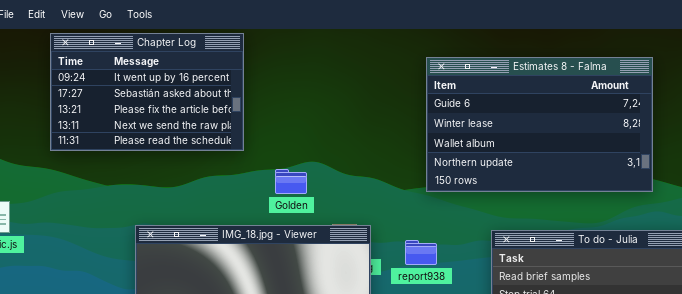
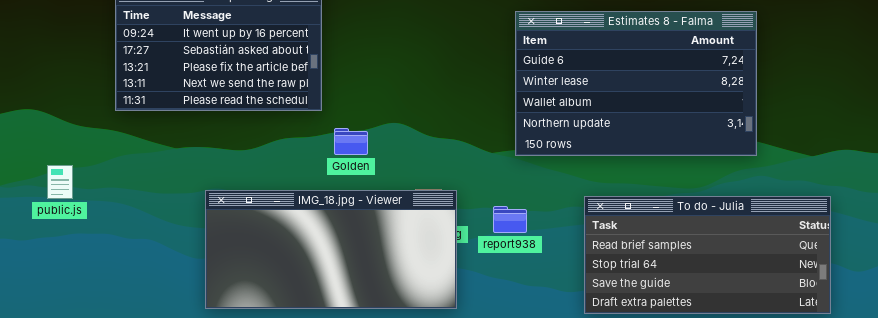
Golden: [275,169,307,194] -> [334,128,368,155], moved

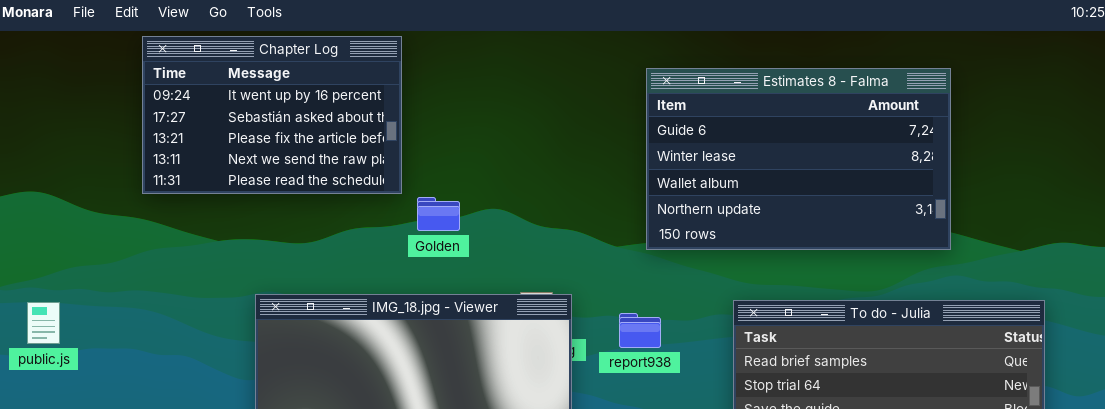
Golden: [334,128,368,155] -> [417,197,460,231], moved
public.js: [47,165,73,199] -> [27,302,60,344], moved

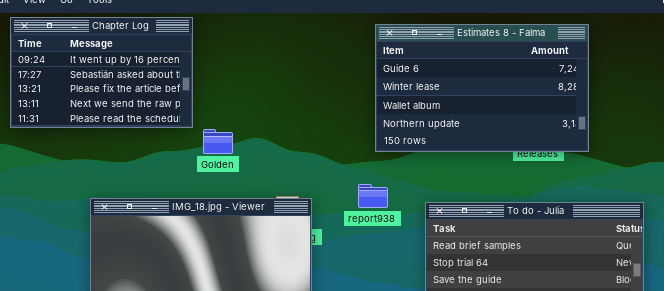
Estimates 8 - Falma: [646,68,951,250] -> [375,24,589,152], moved
report938: [619,313,661,348] -> [358,184,388,208], moved

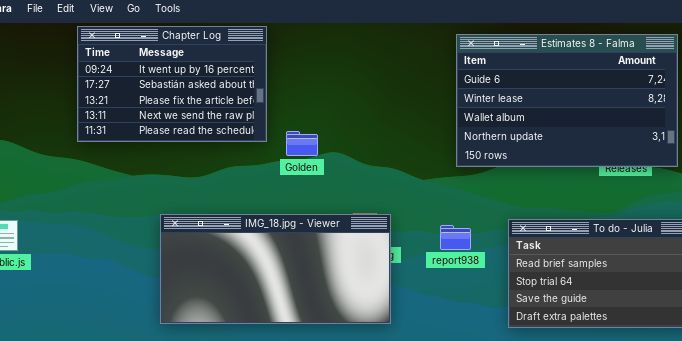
Golden: [203,129,233,154] -> [286,131,318,156], moved
report938: [358,184,388,208] -> [440,225,471,250], moved

